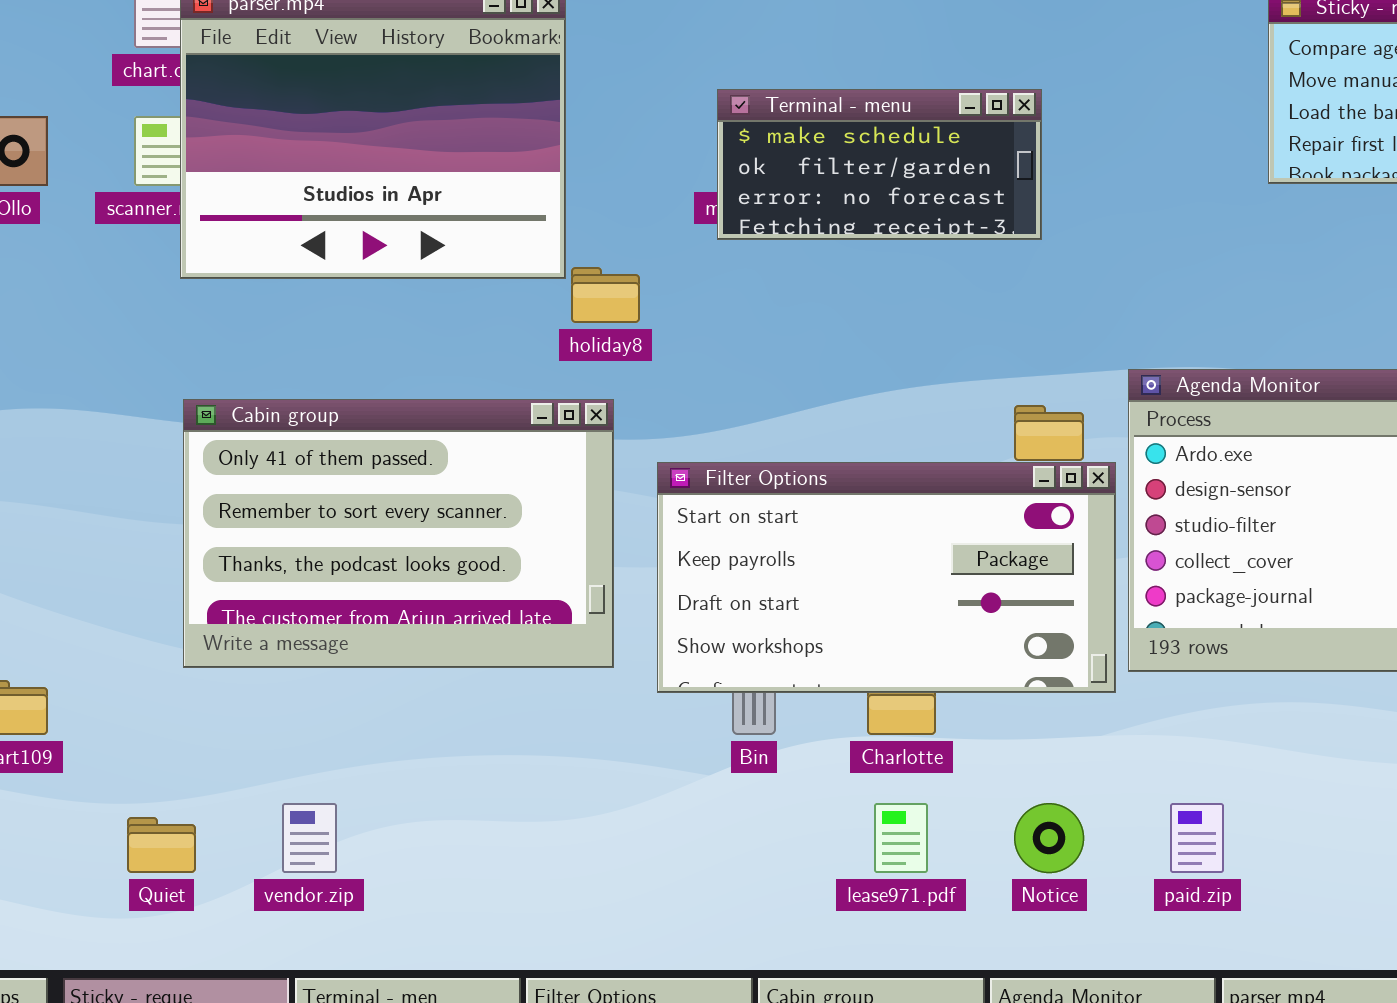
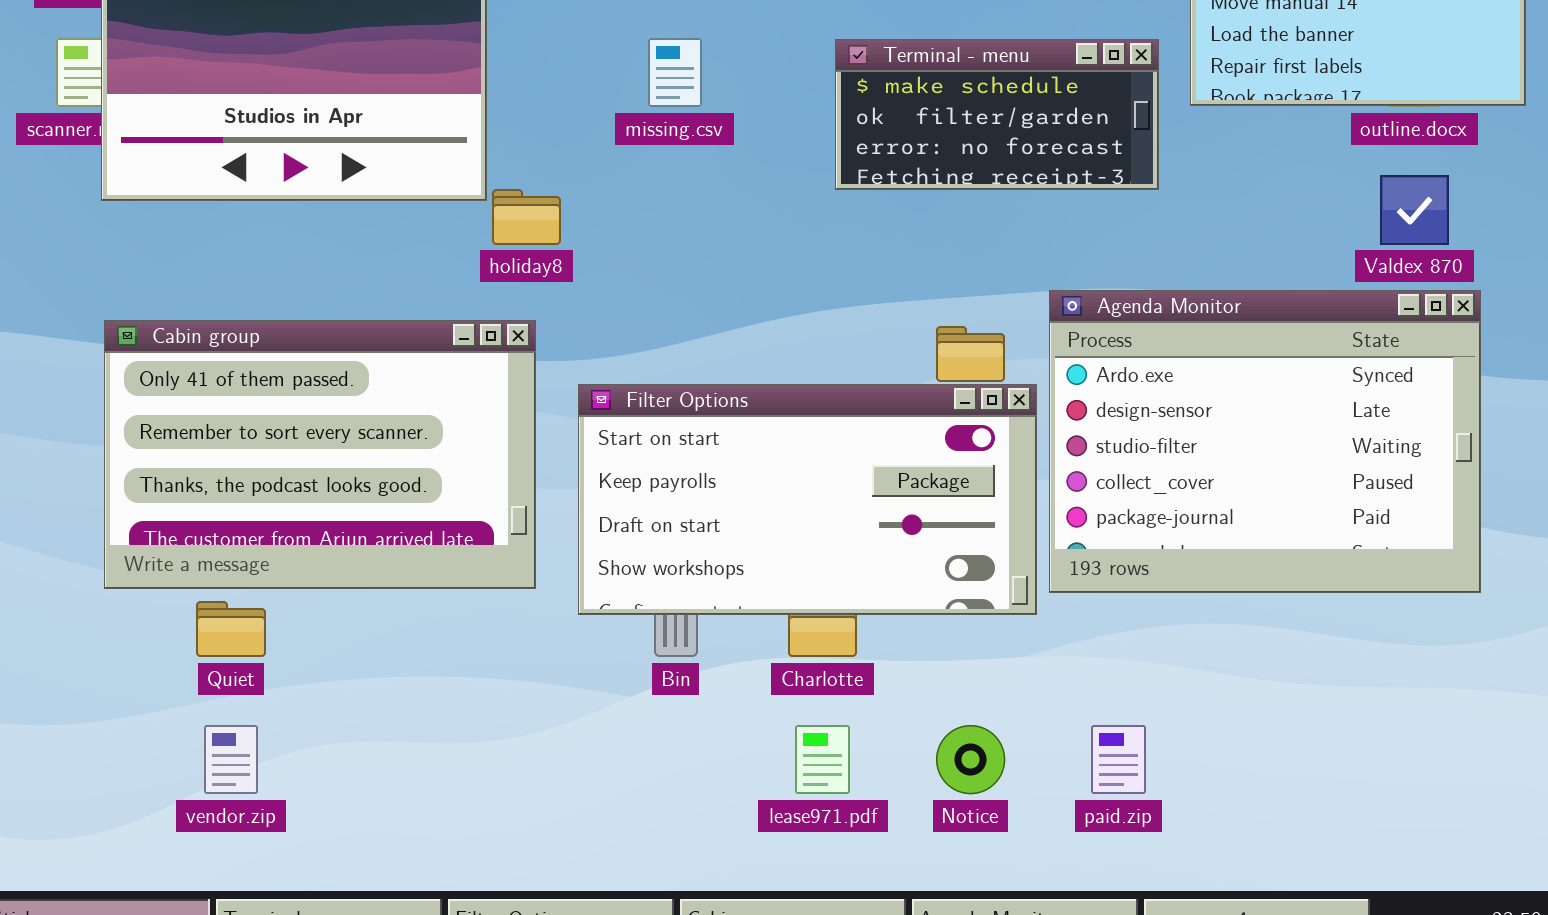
Terminal - menu: [717,89,1042,240] -> [835,39,1159,190], moved
Quiet: [127,817,196,873] -> [196,601,266,657], moved

